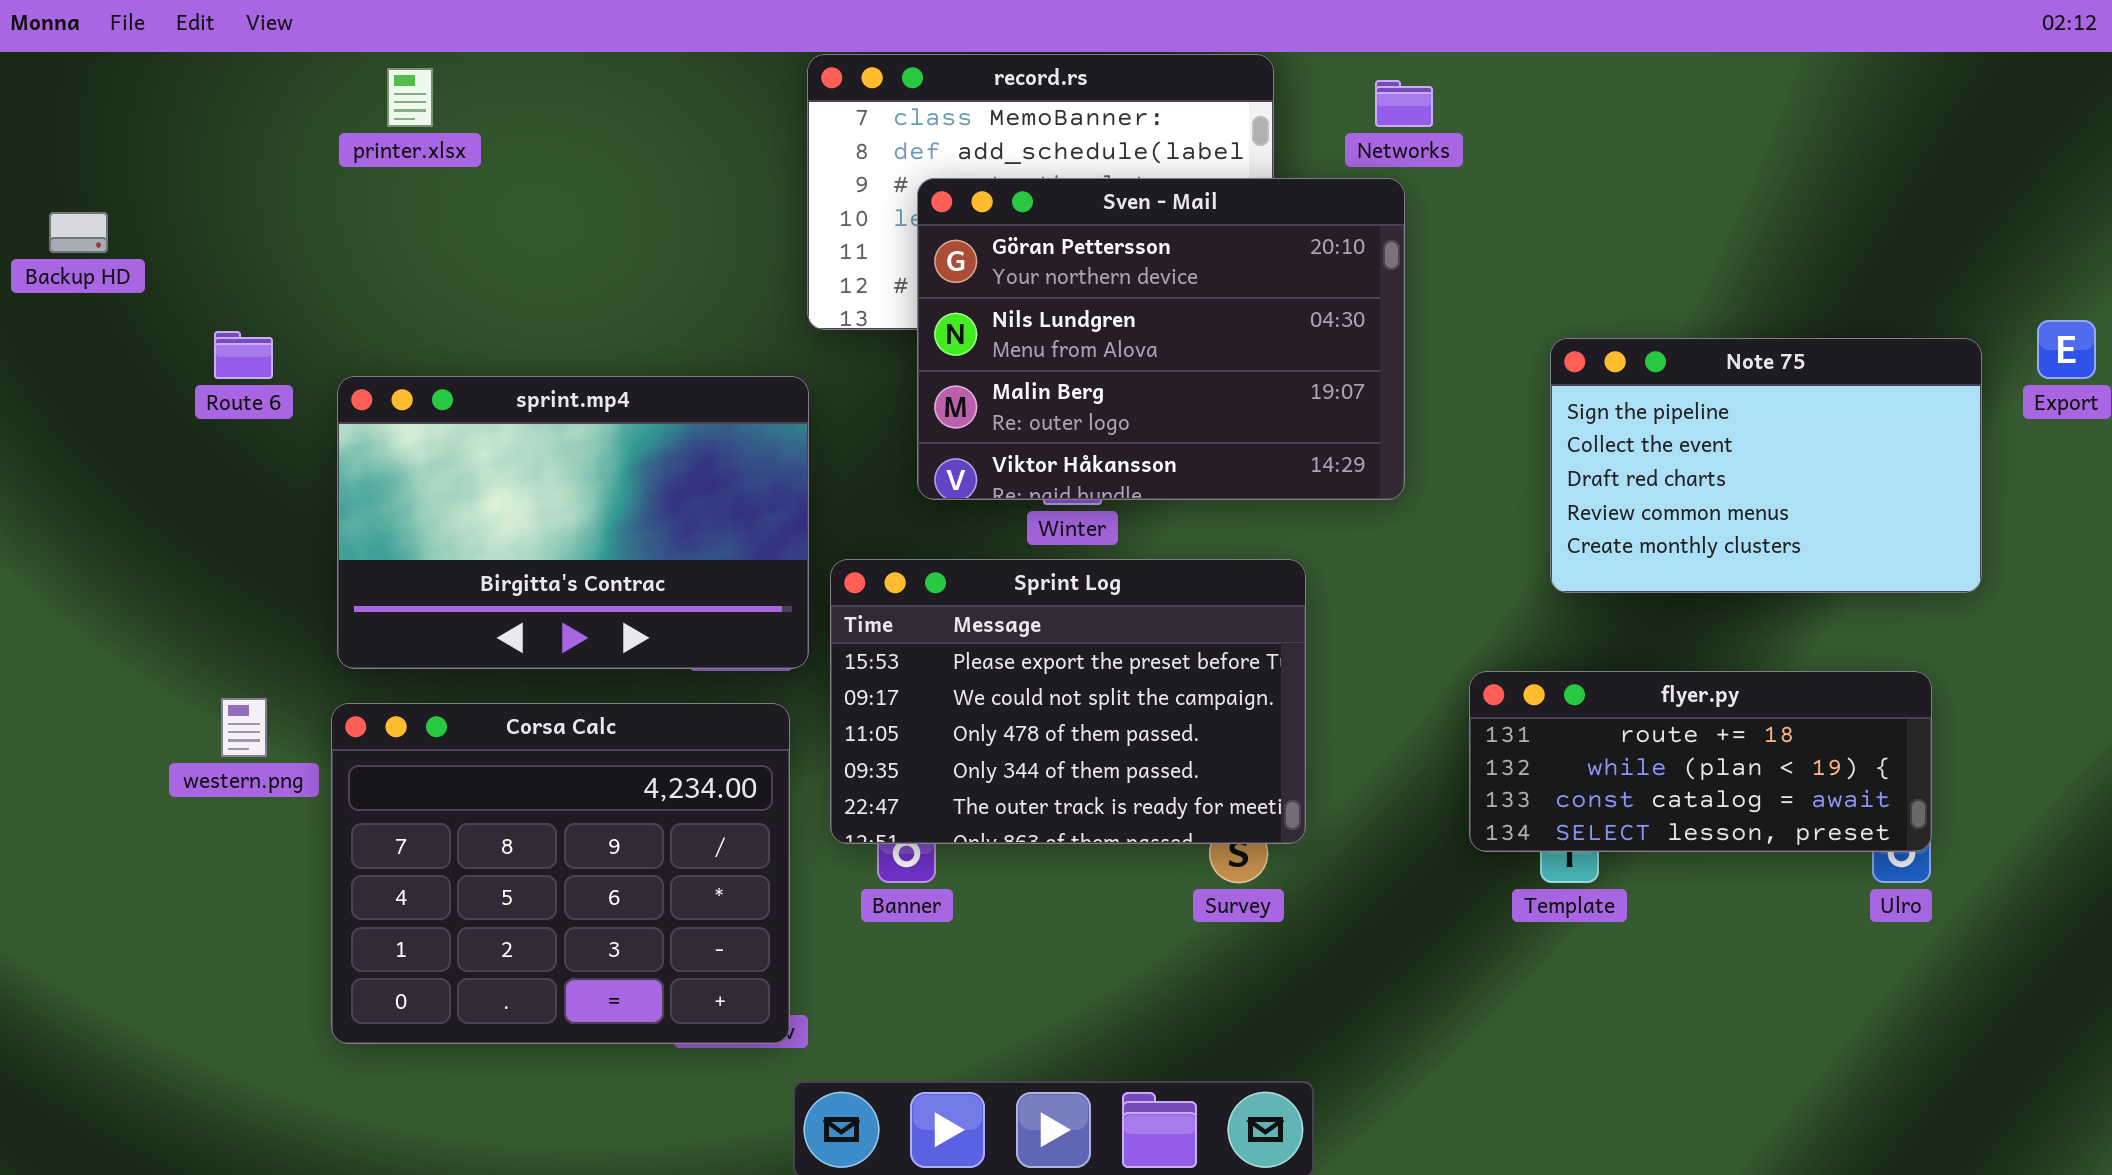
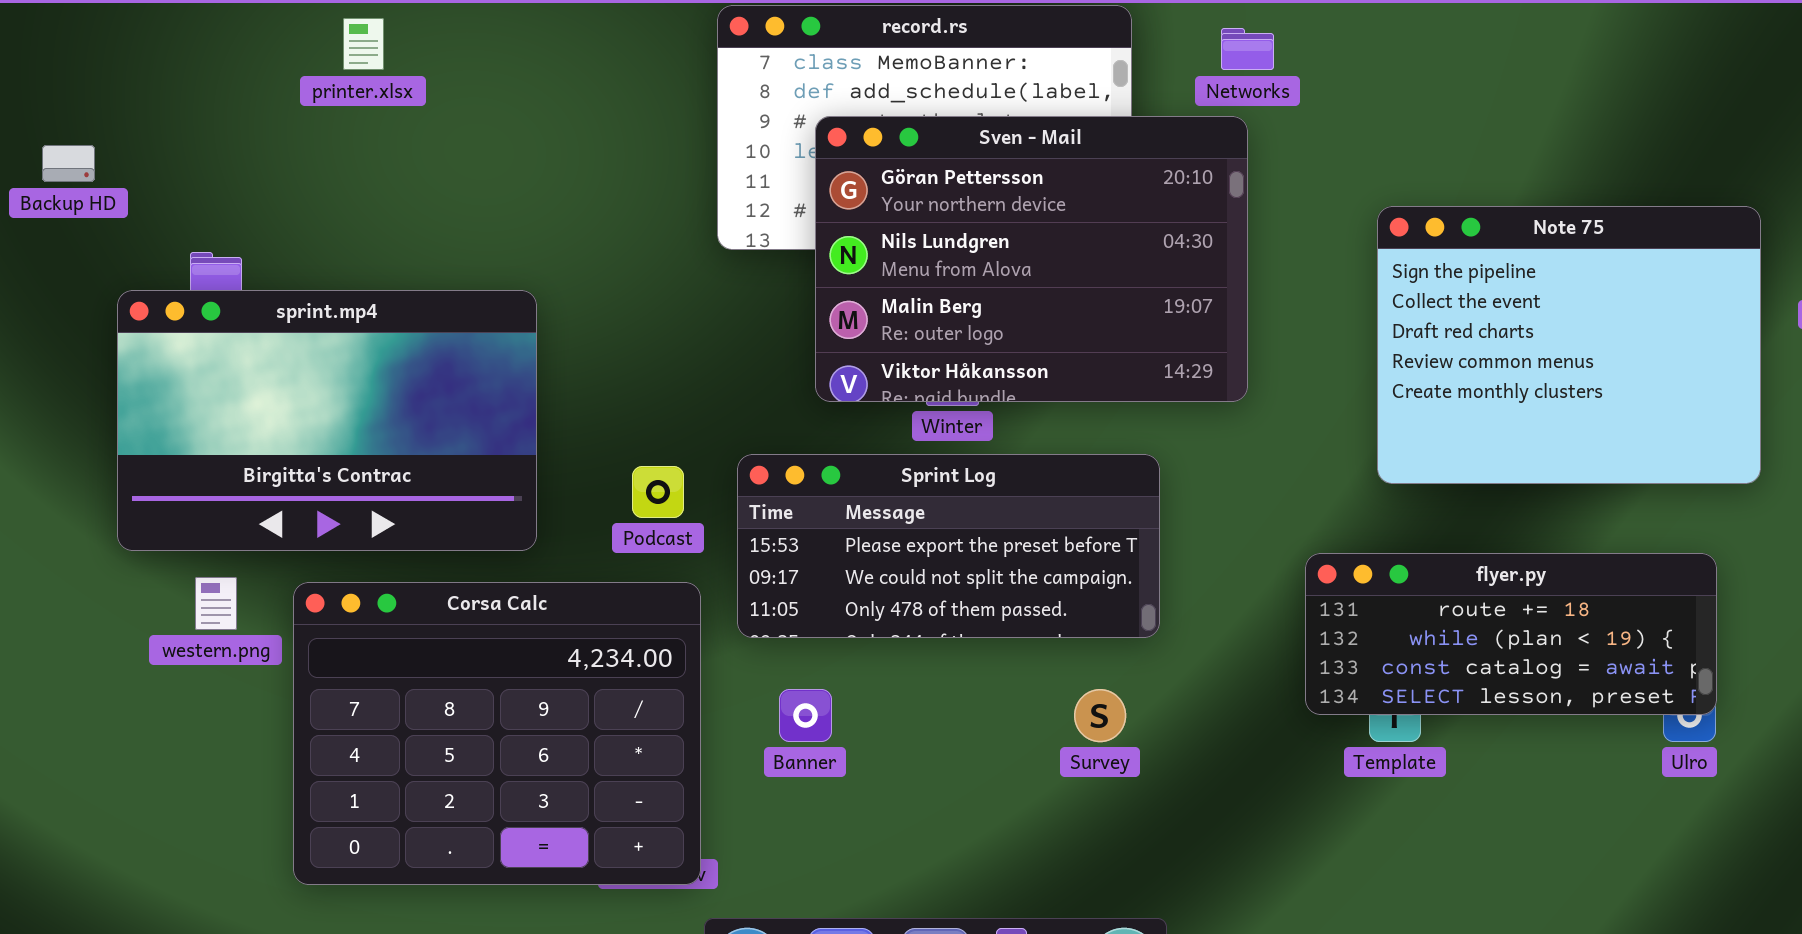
Note 75: [1550,338,1982,593] -> [1377,206,1761,484], resized
sprint.mp4: [337,376,809,669] -> [117,290,537,551], moved
Sprint Log: [830,559,1306,844] -> [737,454,1160,638], resized

